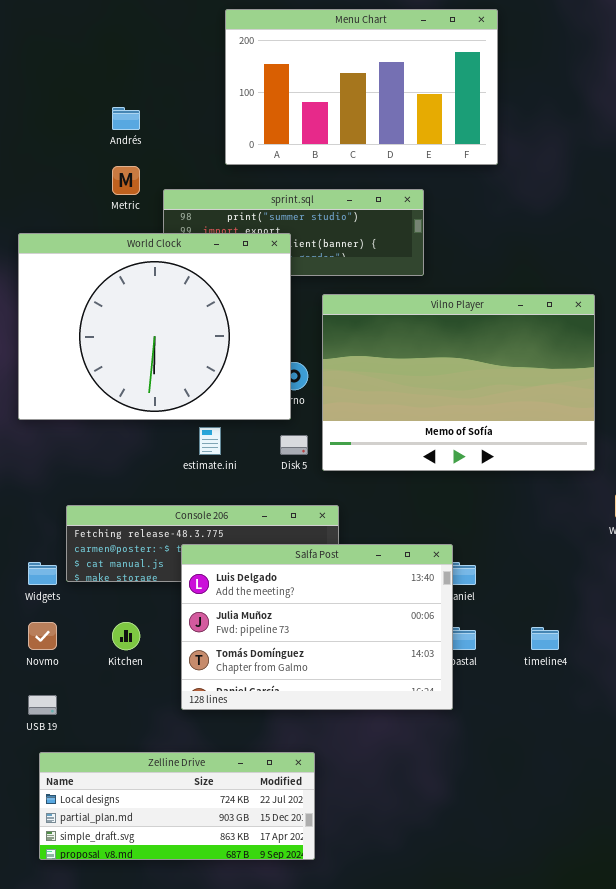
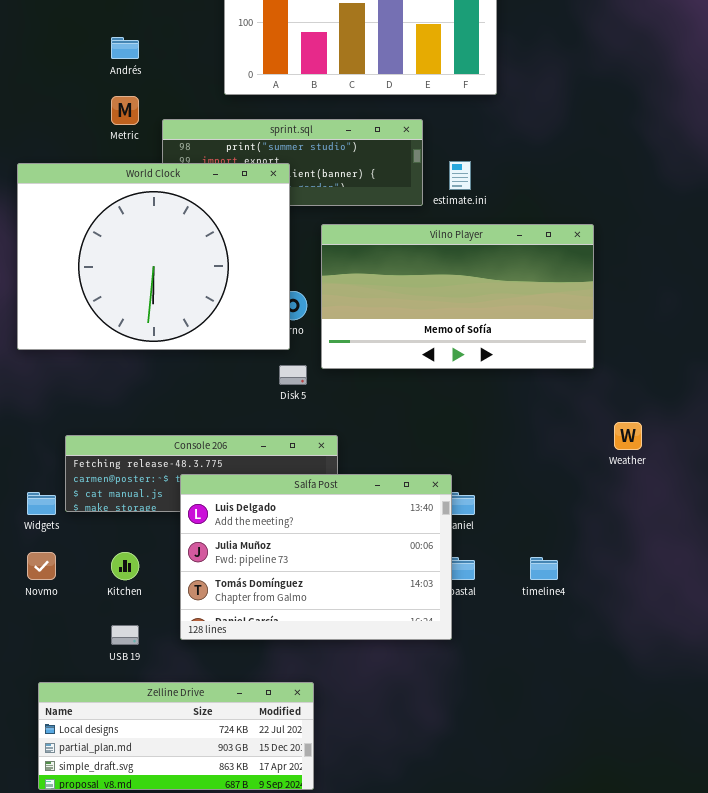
Vilno Player: [322,294,595,471] -> [321,224,594,369], resized
estimate.ini: [199,427,221,455] -> [449,161,471,190], moved
USB 19: [28,695,57,715] -> [111,625,139,645], moved

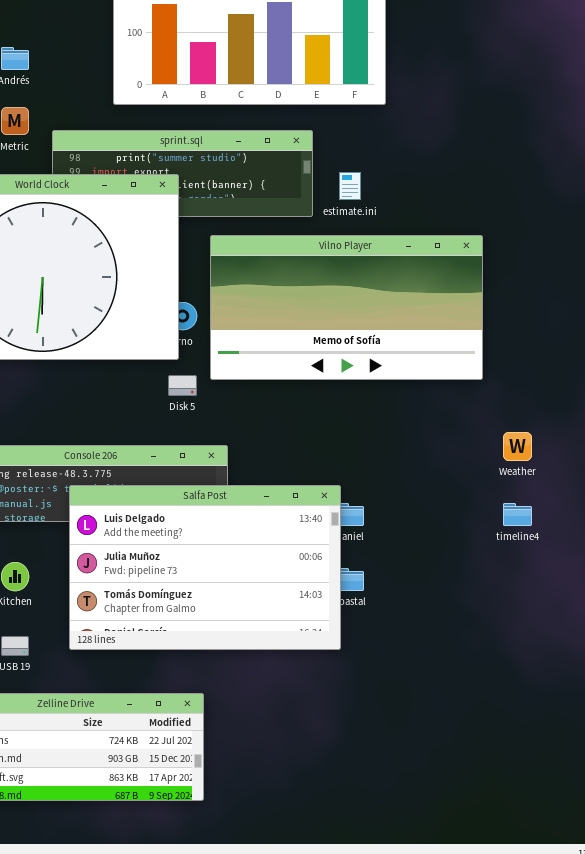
timeline4: [530,557,558,580] -> [503,503,532,526], moved

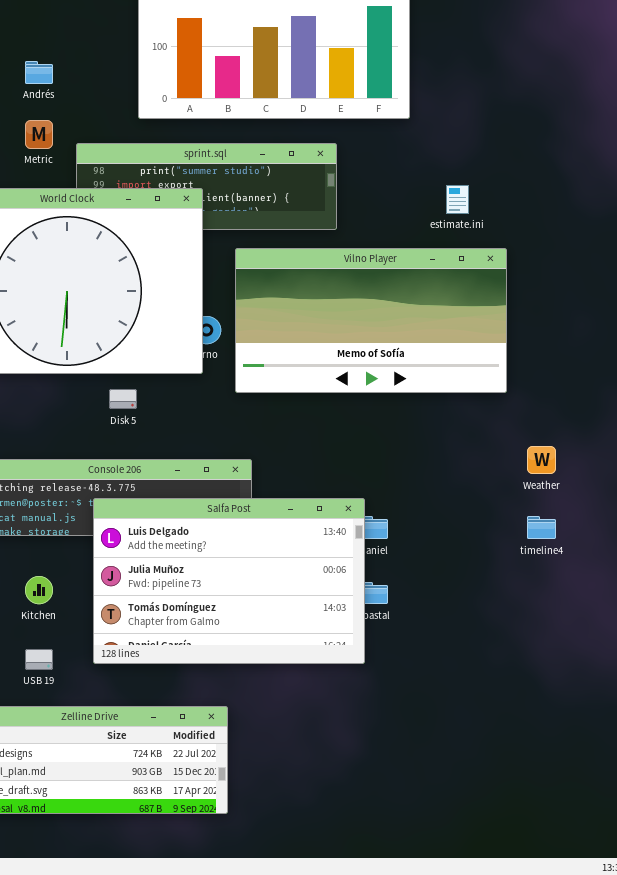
estimate.ini: [339,172,361,200] -> [446,185,469,214], moved
Disk 5: [168,375,197,396] -> [109,389,137,409], moved

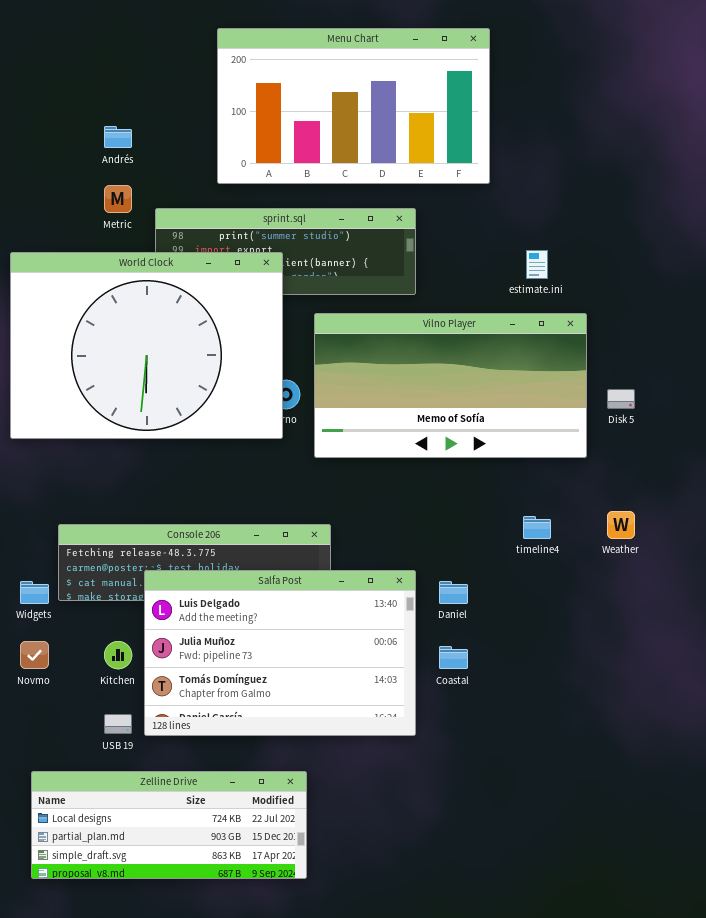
Disk 5: [109,389,137,409] -> [607,389,635,409], moved
Salfa Post: [93,498,365,664] -> [144,570,416,736], moved
timeline4: [527,516,556,539] -> [523,516,551,539], moved

